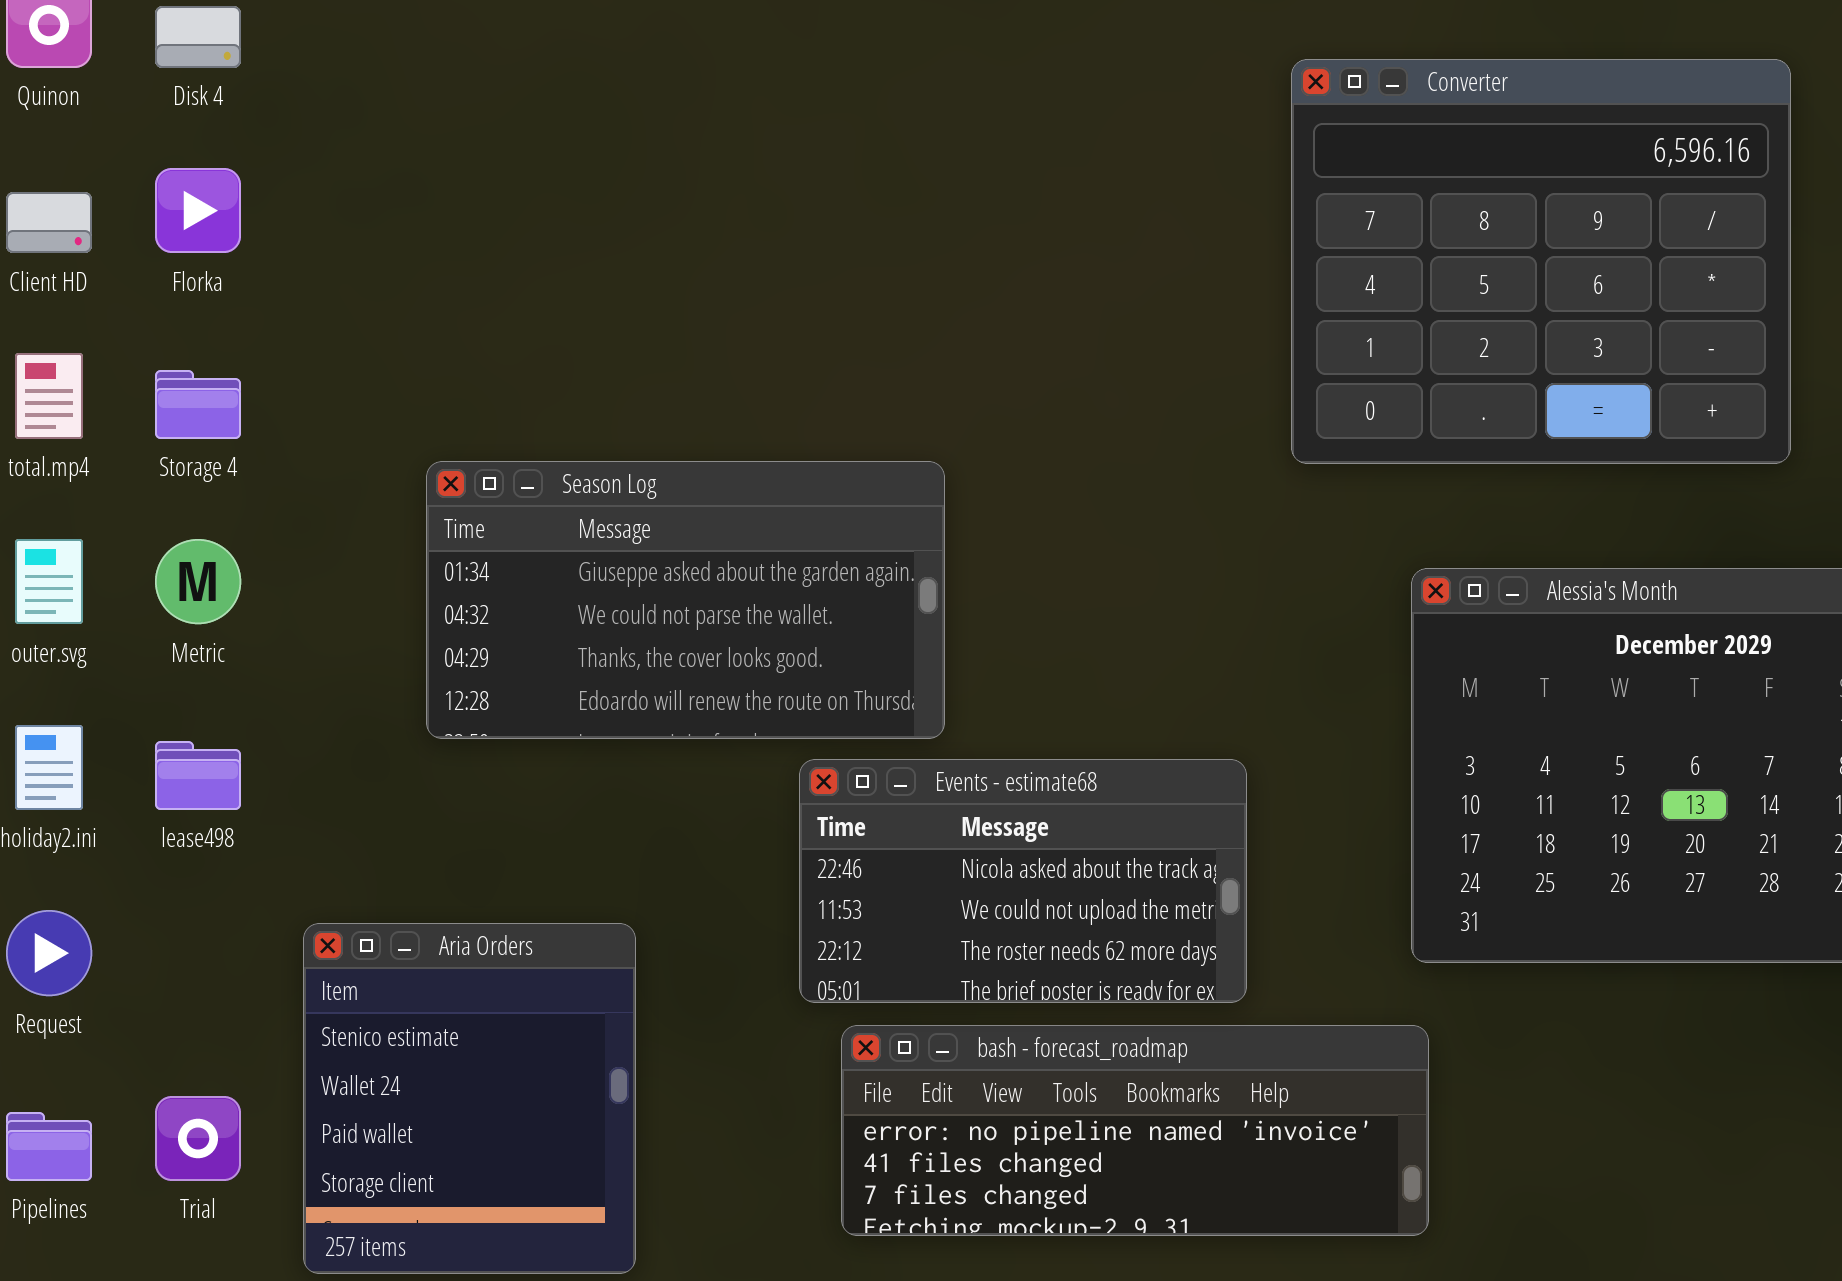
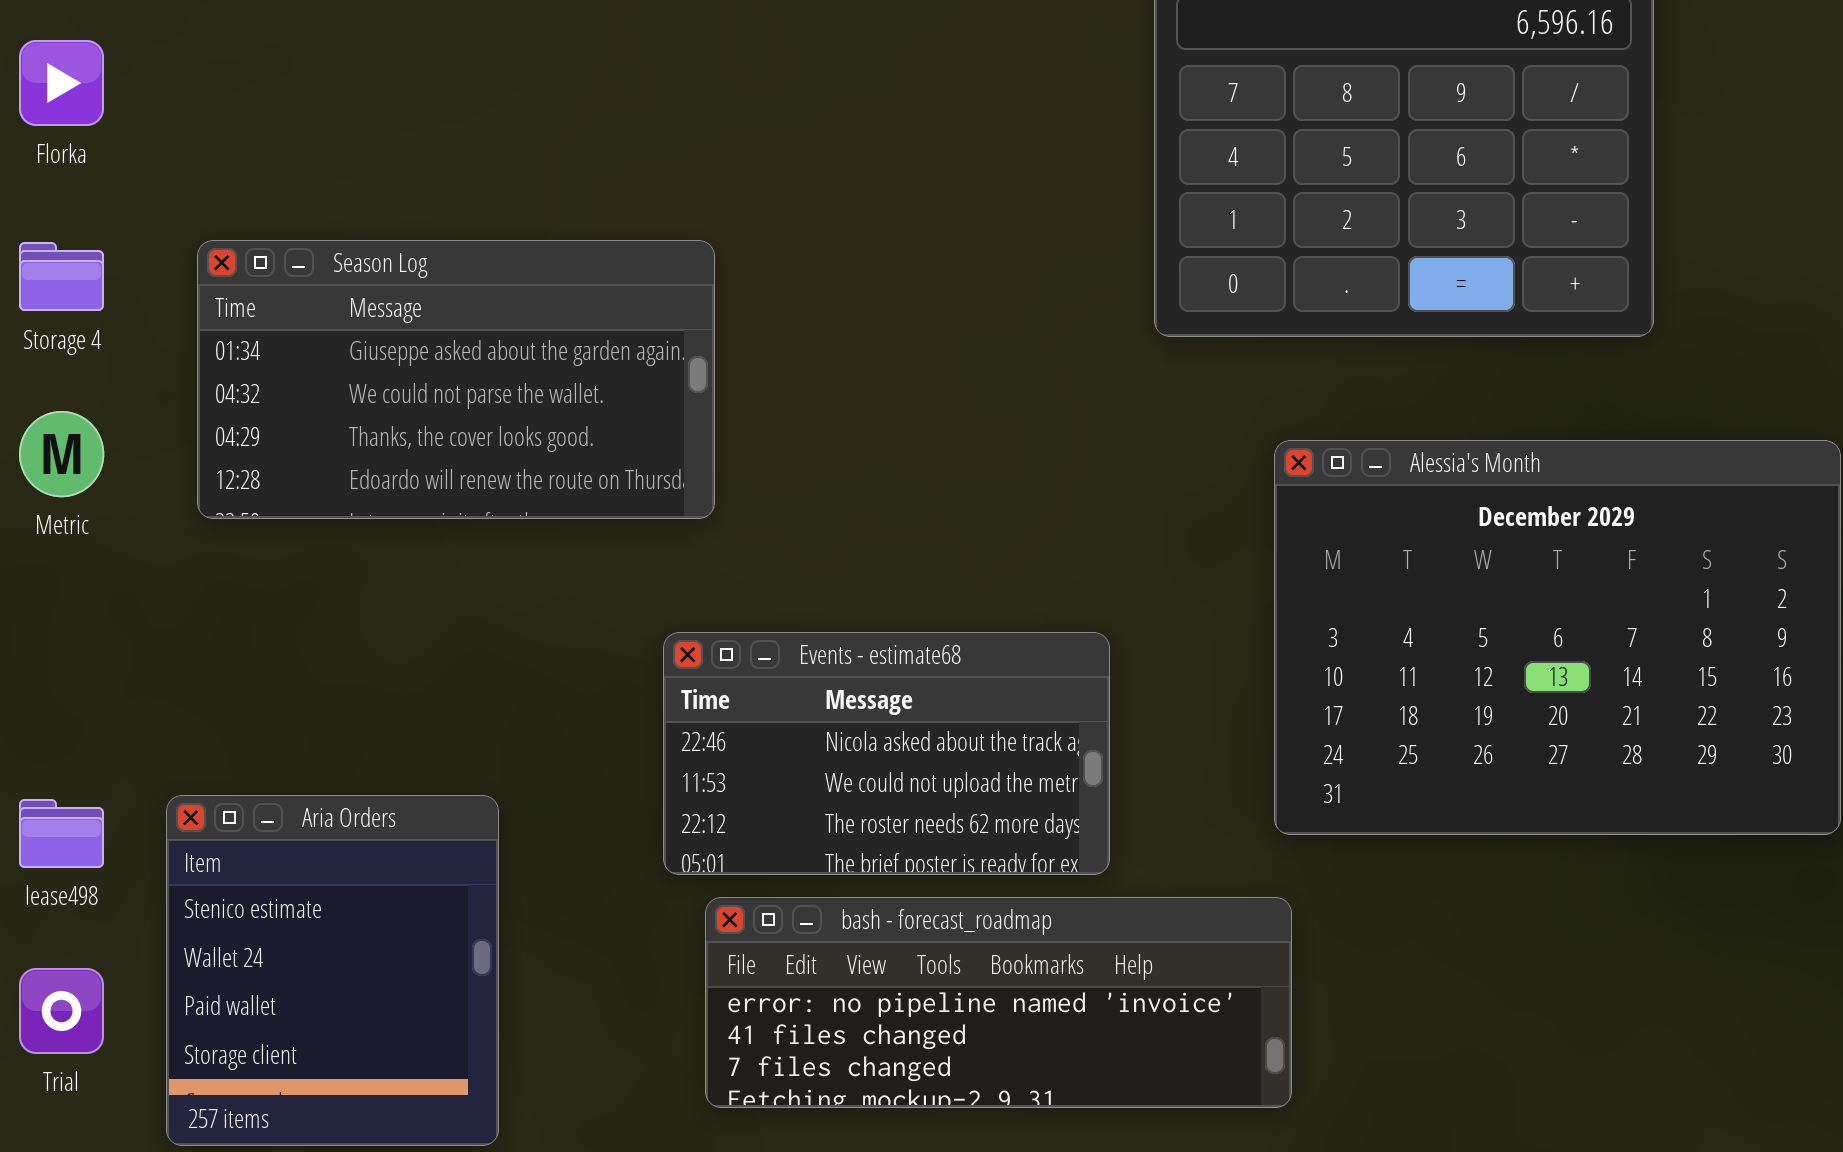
Season Log: [426,461,945,739] -> [197,240,715,519], moved
lease498: [155,741,241,810] -> [19,799,104,868], moved

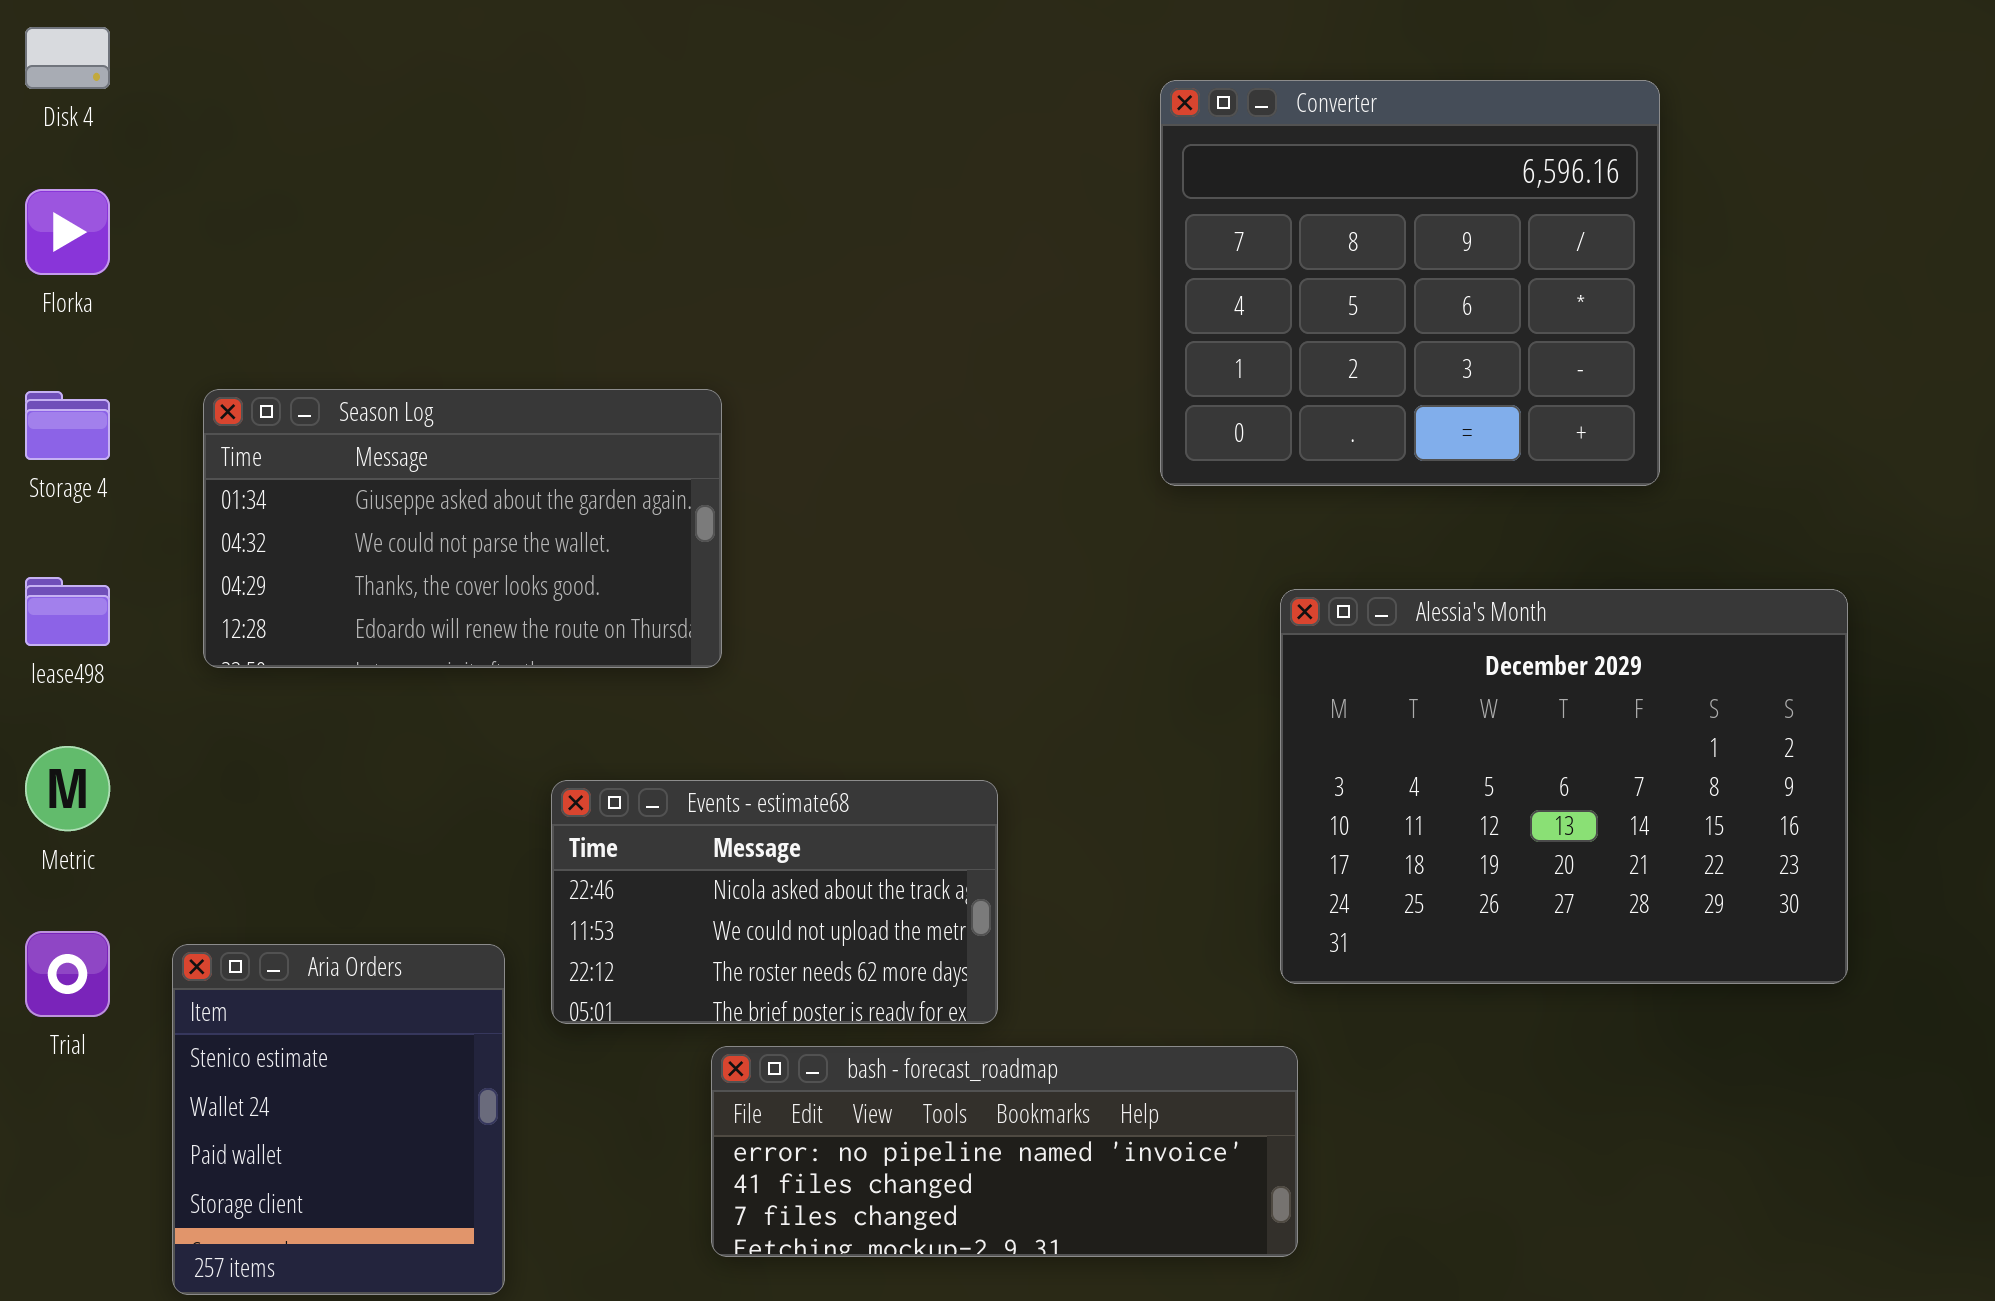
Metric: [19,411,104,497] -> [25,746,110,831], moved
Events - estimate68: [663,632,1110,875] -> [551,780,998,1024], moved
lease498: [19,799,104,868] -> [25,577,110,646], moved
Trial: [19,968,104,1054] -> [25,931,110,1017], moved

